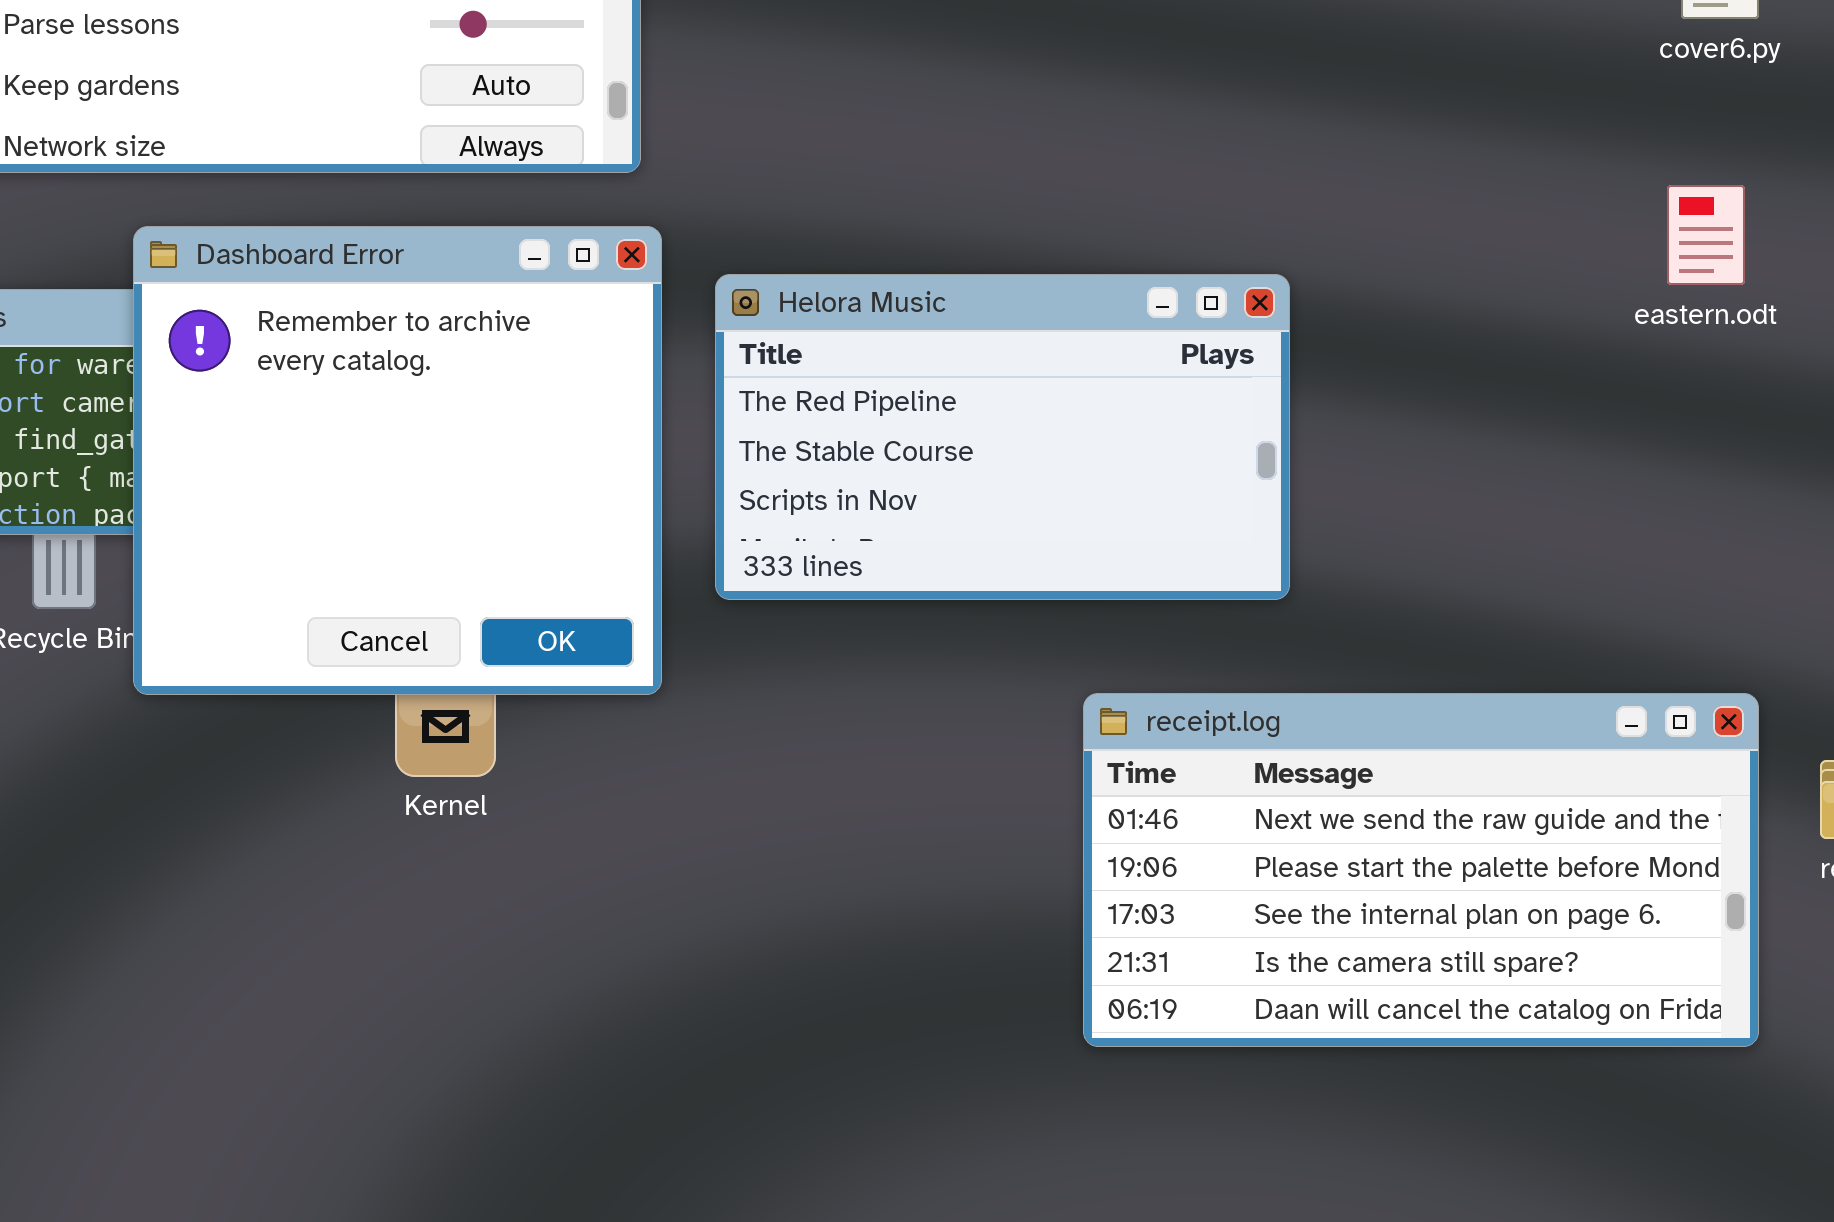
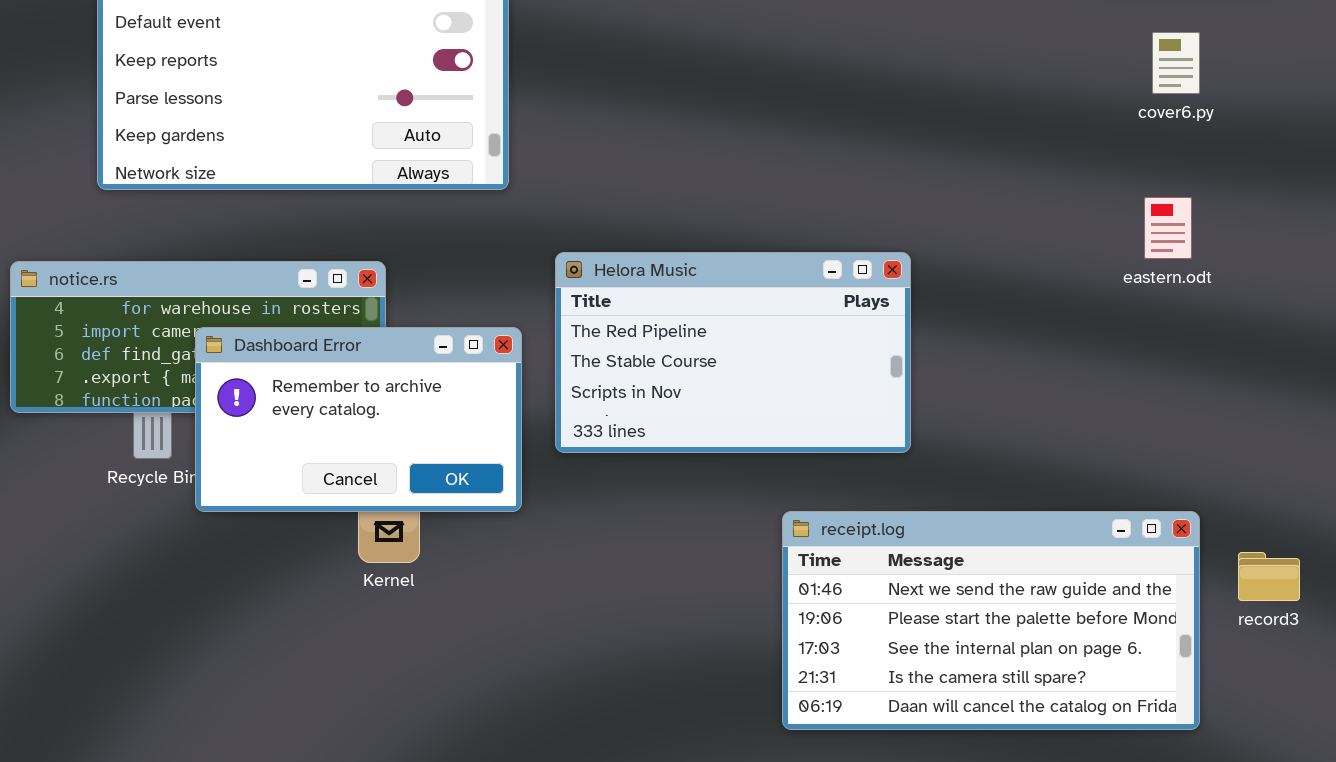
Dashboard Error: [133,226,662,695] -> [195,327,522,512], resized

